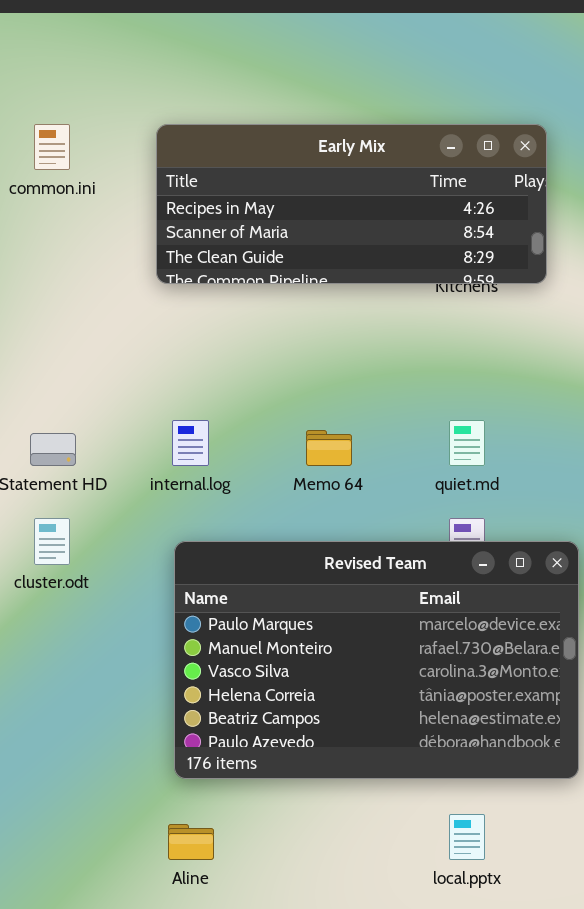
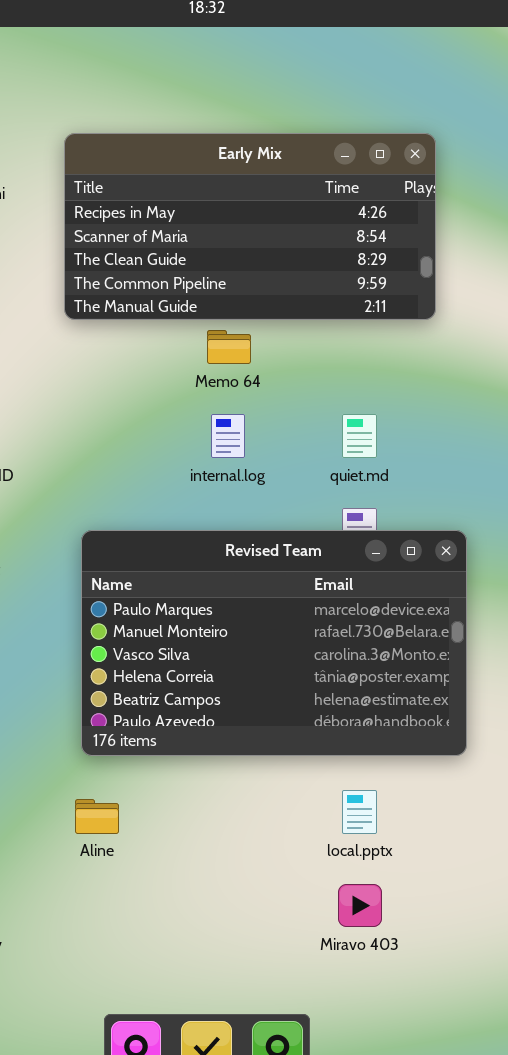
Early Mix: [156,124,547,284] -> [64,133,436,320], resized
internal.log: [172,420,209,466] -> [211,414,245,458], moved
Memo 64: [306,430,352,466] -> [207,330,251,364], moved

